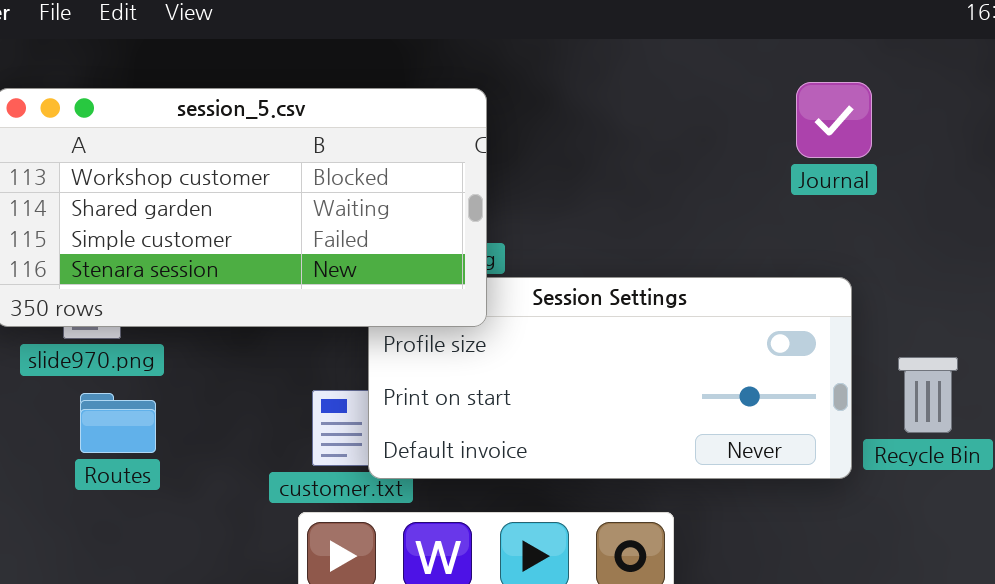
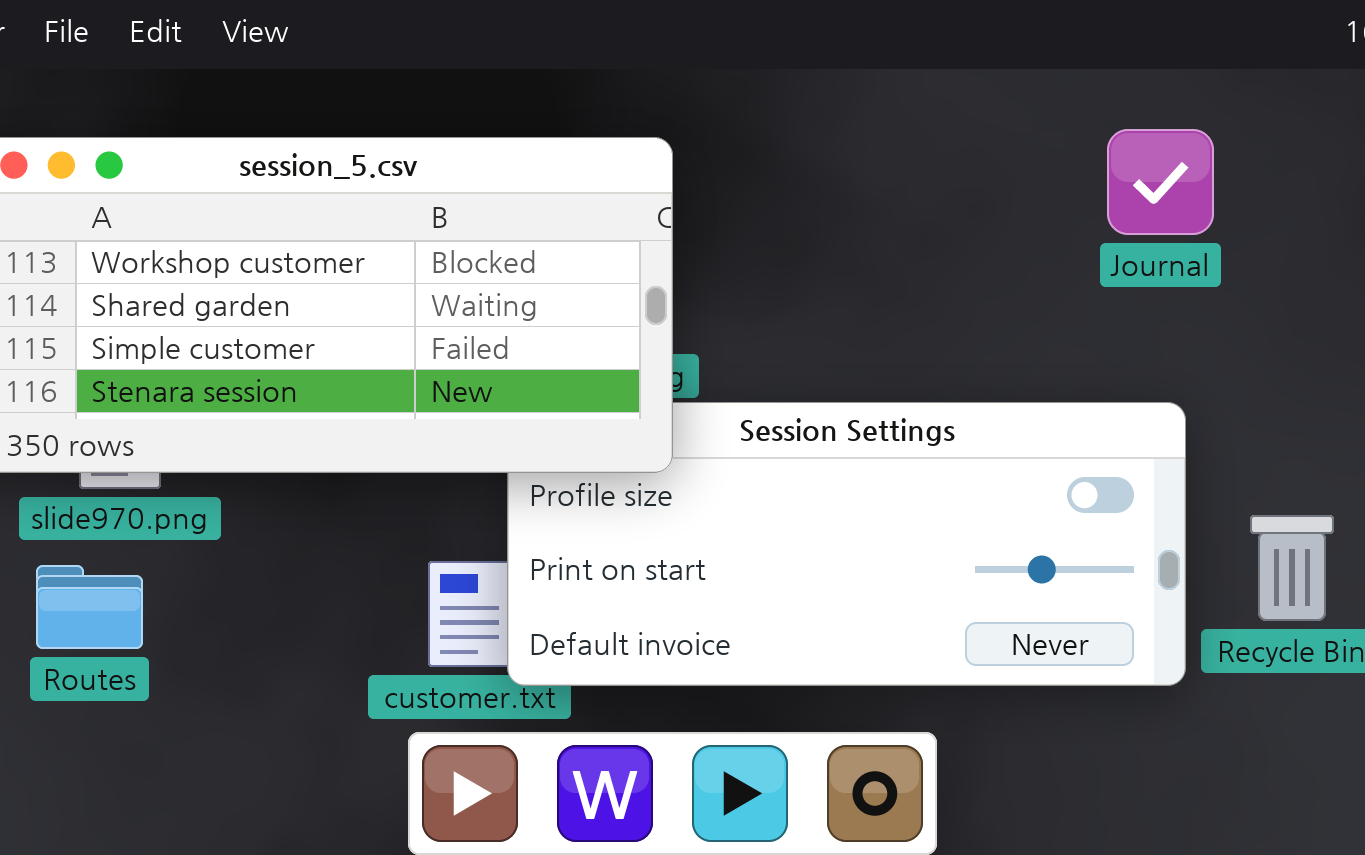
Routes: [80,393,156,453] -> [36,565,143,649], moved

